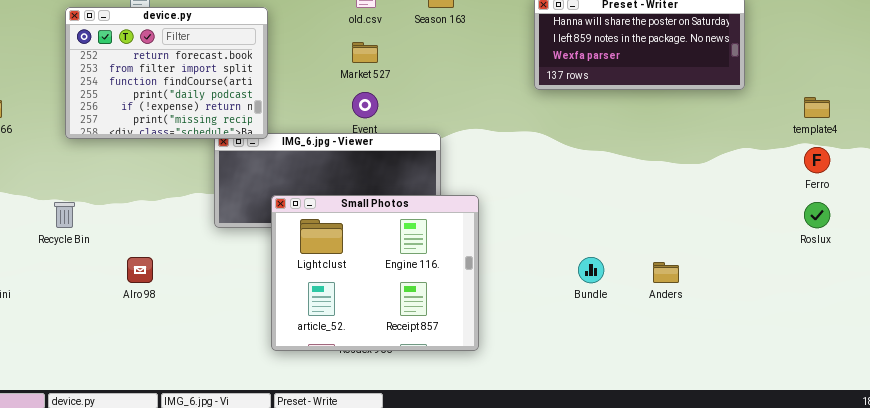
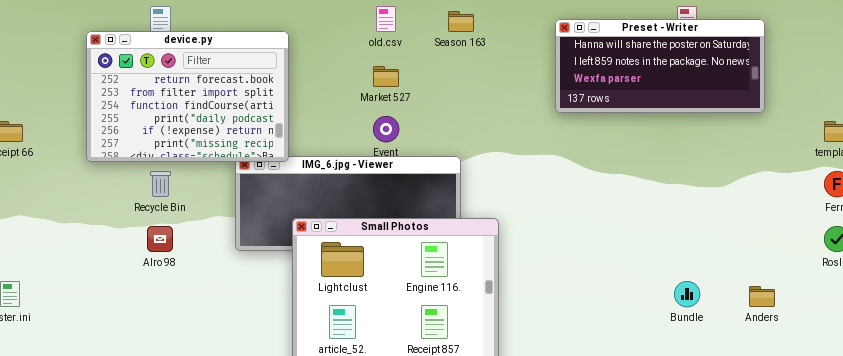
Recycle Bin: [54,202,75,228] -> [150,171,171,197], moved
Alro 98: [127,257,153,283] -> [147,226,173,252], moved
Bundle: [578,257,604,283] -> [674,281,700,307], moved
Anders: [653,262,679,283] -> [749,286,775,307], moved

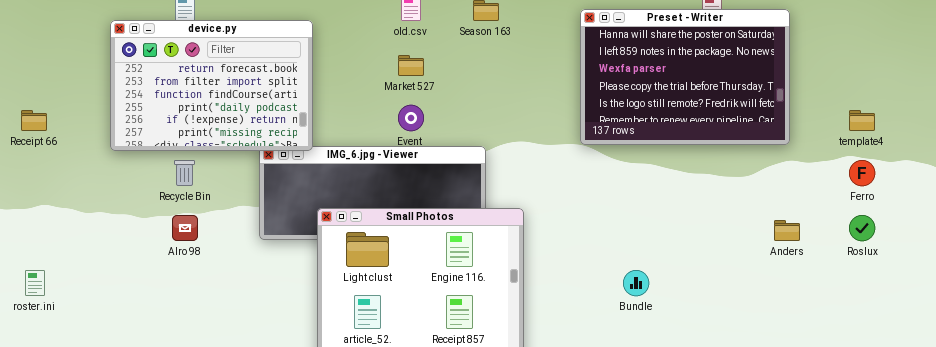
Preset - Writer: [555,19,765,113] -> [580,9,790,145], resized
Bundle: [674,281,700,307] -> [623,270,649,296], moved
Anders: [749,286,775,307] -> [774,220,800,241], moved

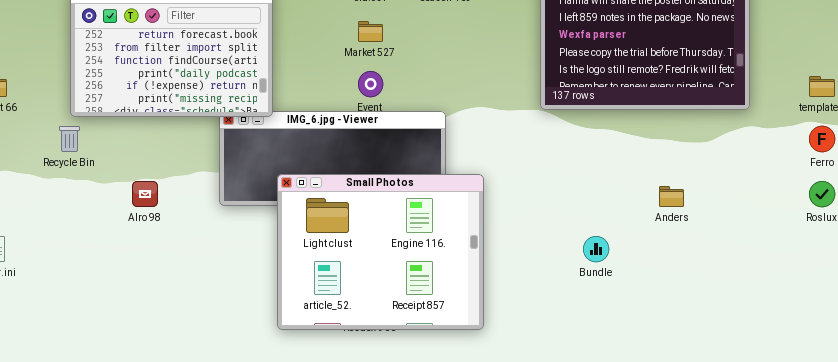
Recycle Bin: [174,160,195,186] -> [59,126,80,152], moved
Anders: [774,220,800,241] -> [659,186,684,207], moved

